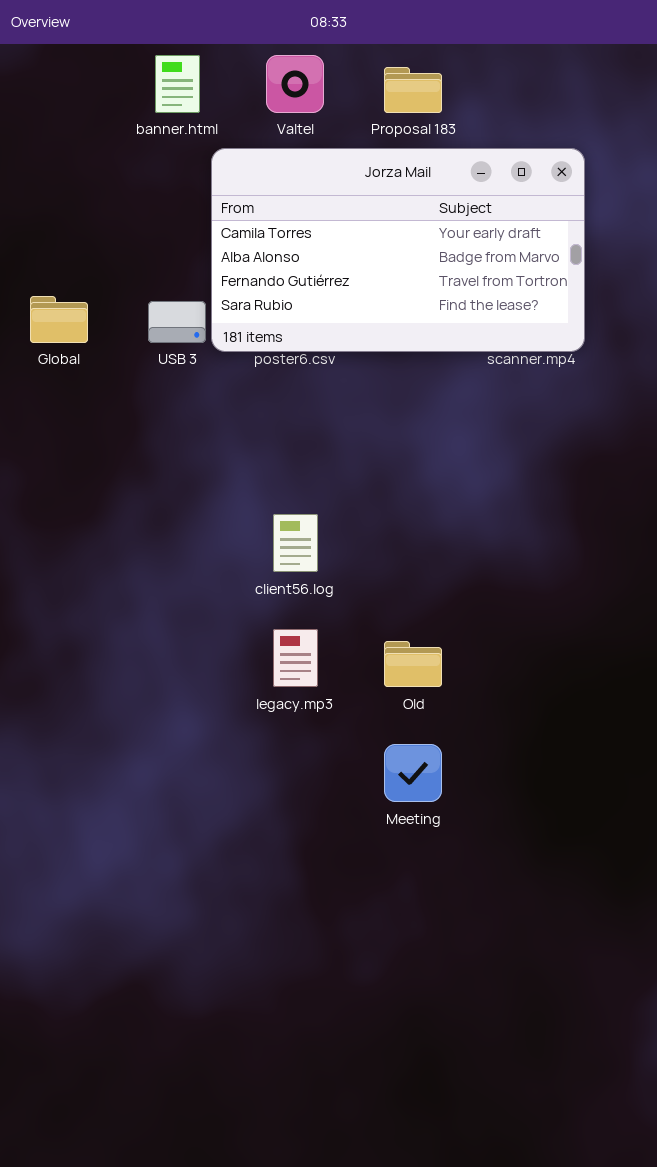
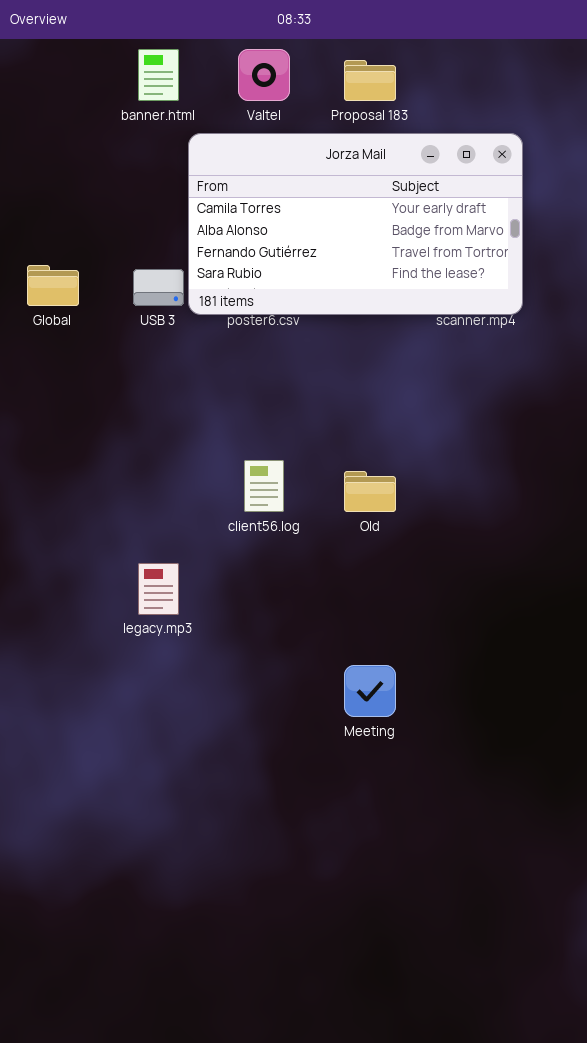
legacy.mp3: [273,629,318,687] -> [138,563,179,615], moved
Old: [384,641,442,687] -> [344,471,396,512], moved

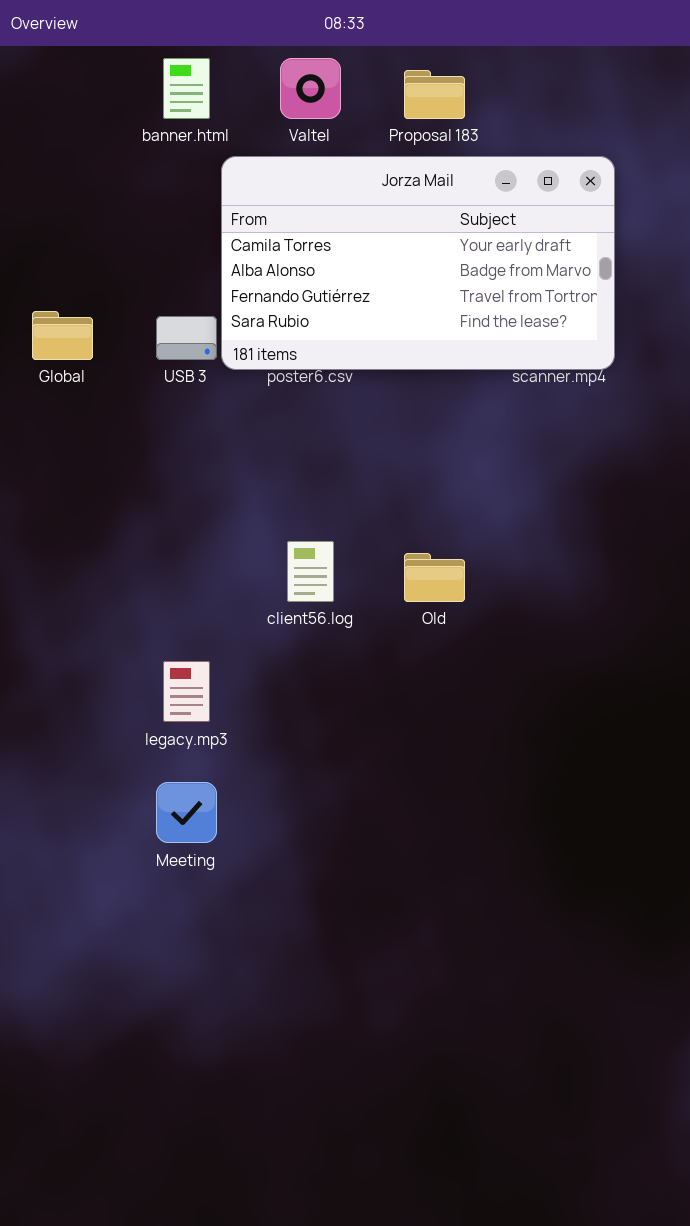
Meeting: [344,665,396,717] -> [156,782,217,843], moved

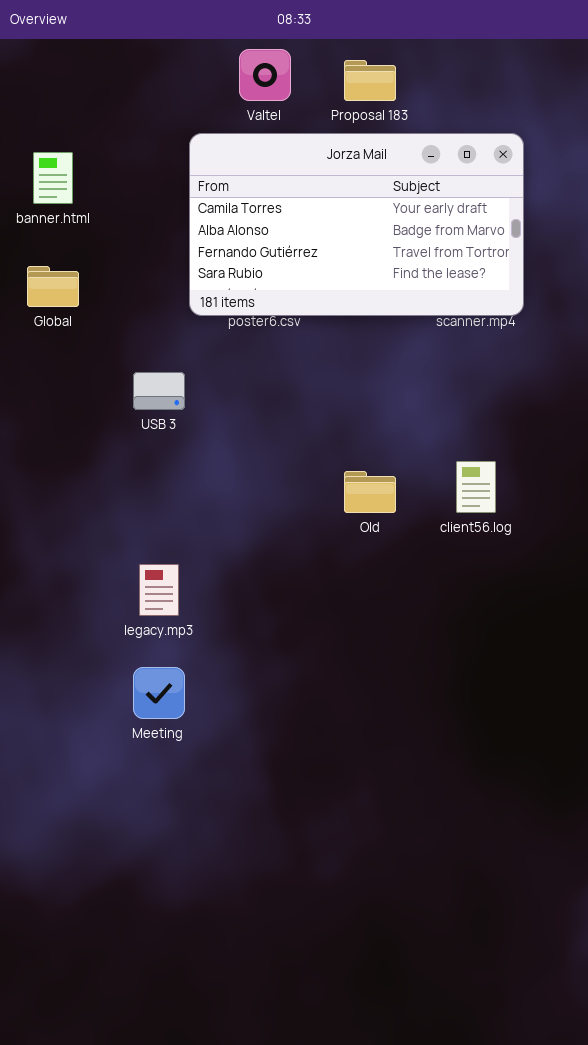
banner.html: [163,58,210,119] -> [33,152,73,204], moved
USB 3: [156,316,217,360] -> [133,372,185,410], moved
client56.log: [287,541,334,602] -> [456,461,496,513], moved

